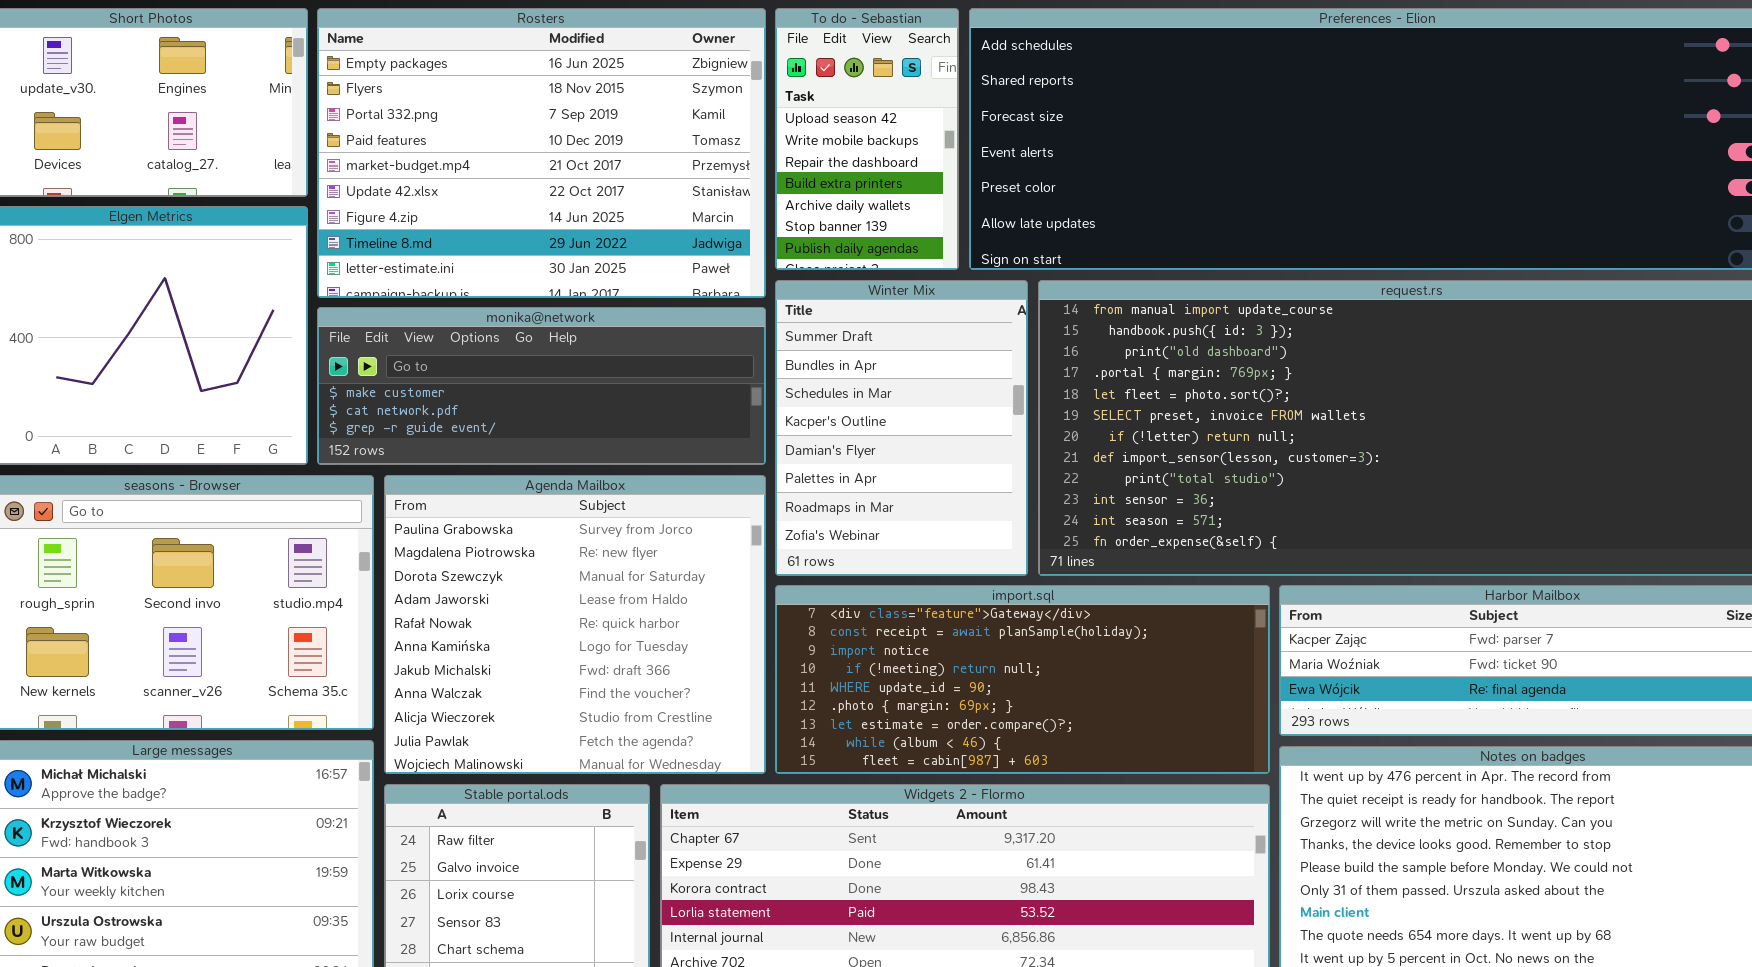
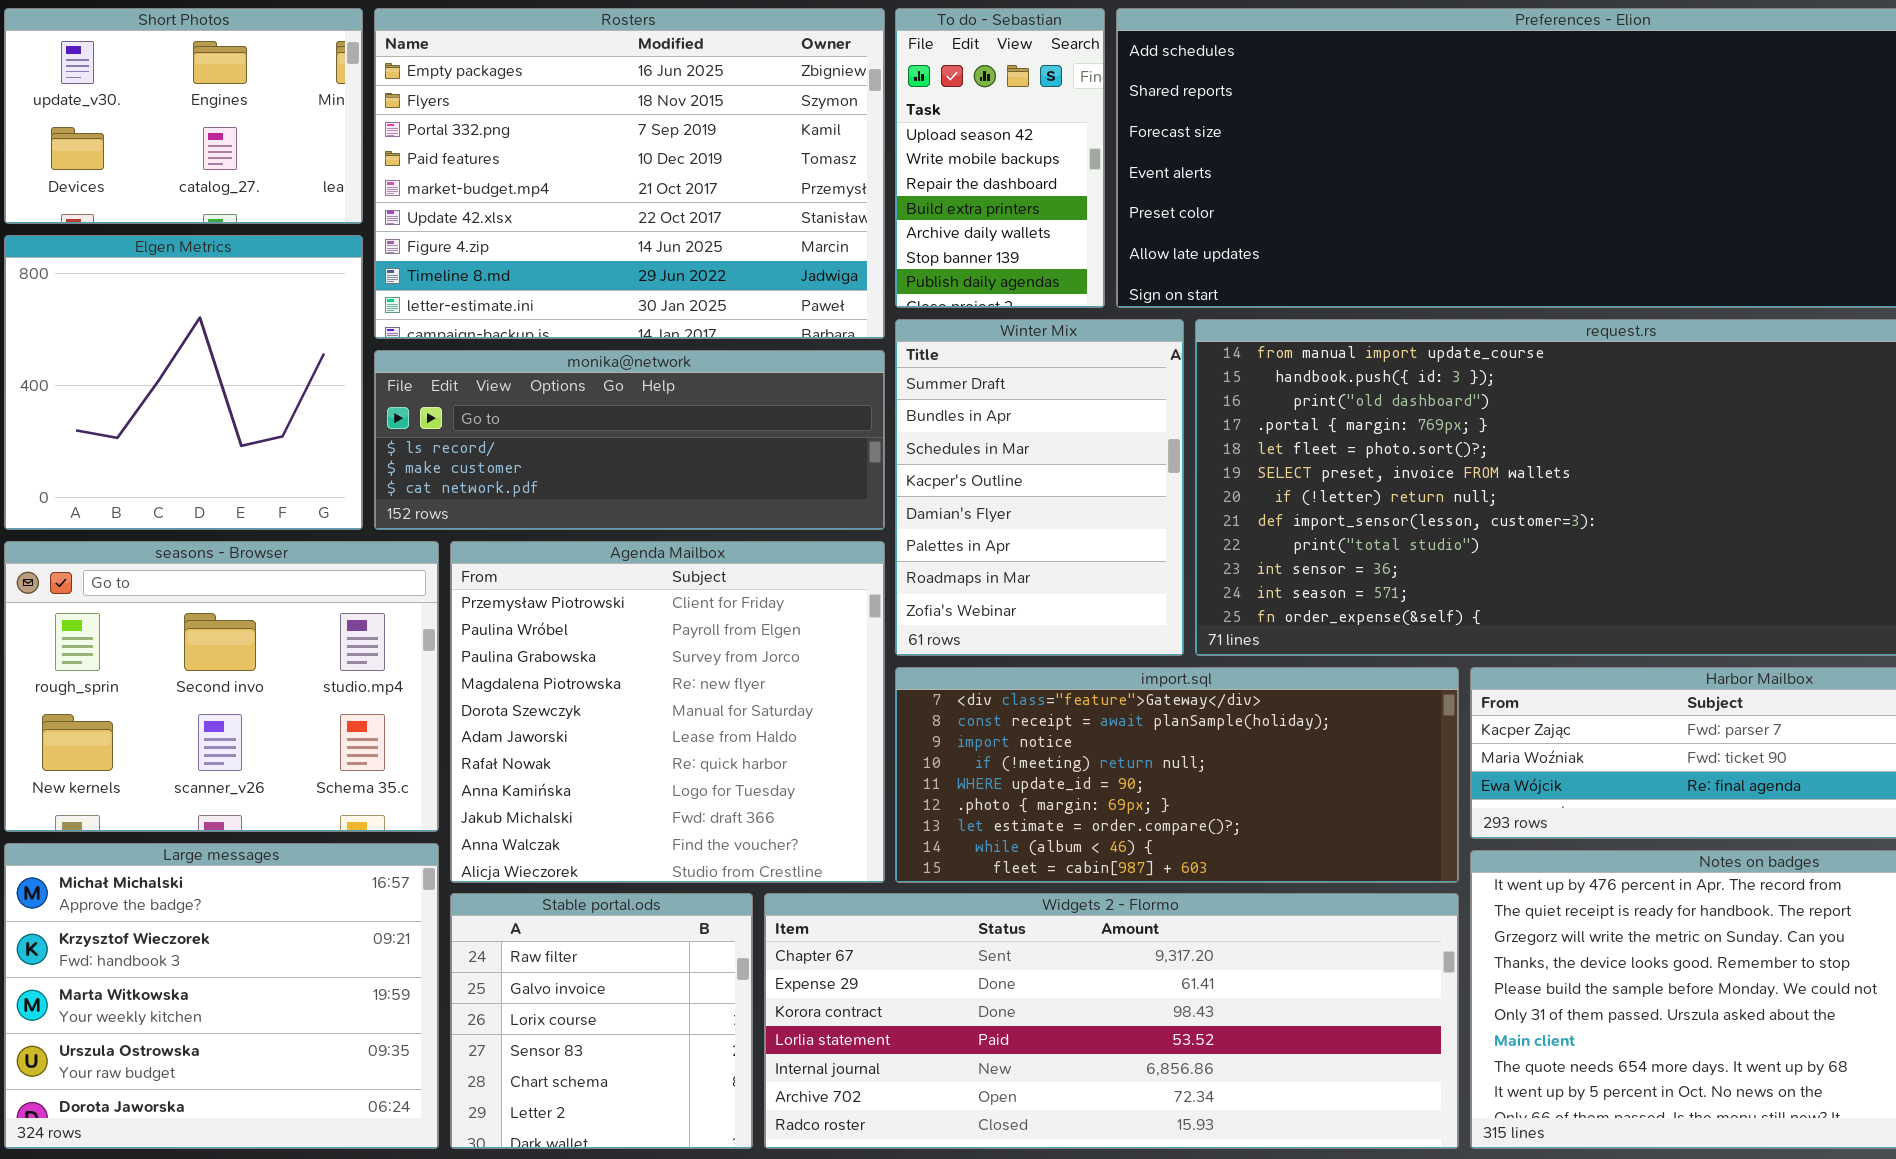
monika@network: [317,307,766,465] -> [374,350,885,530], scrolled up 1 row
Agenda Mailbox: [384,475,766,774] -> [450,541,885,883], scrolled up 2 rows

